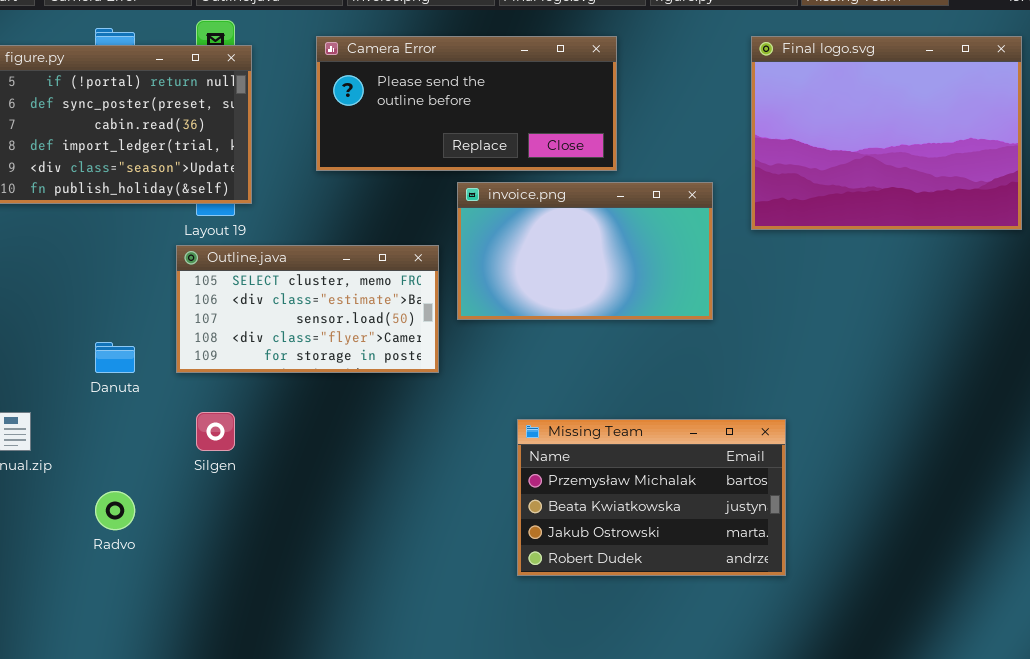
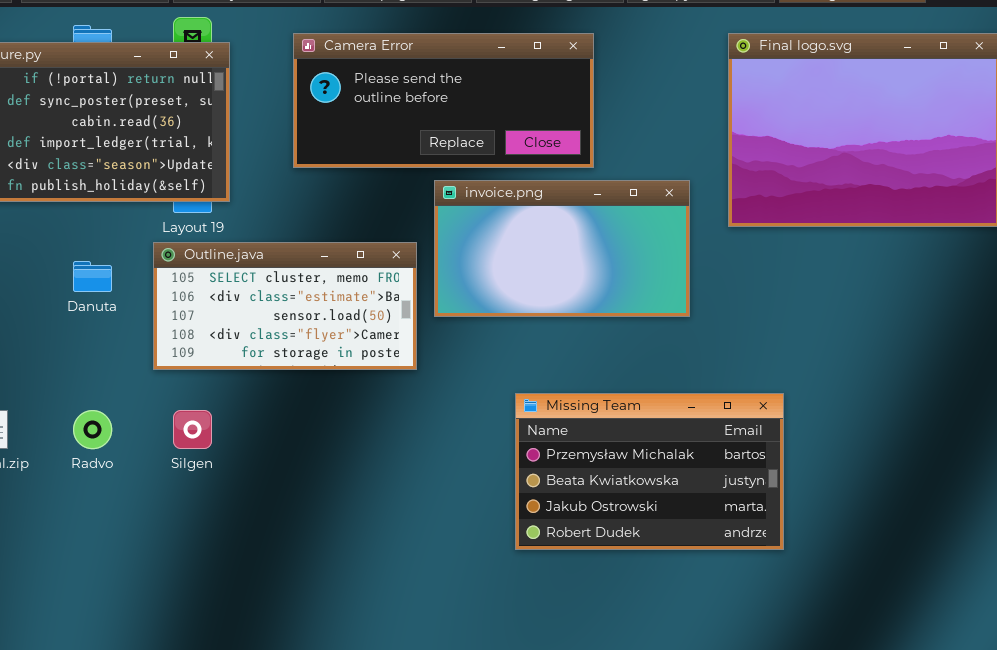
Danuta: [95,342,135,373] -> [73,261,112,292], moved
Missing Team: [517,419,786,576] -> [515,393,784,550], moved
Radvo: [95,491,135,530] -> [73,410,112,449], moved

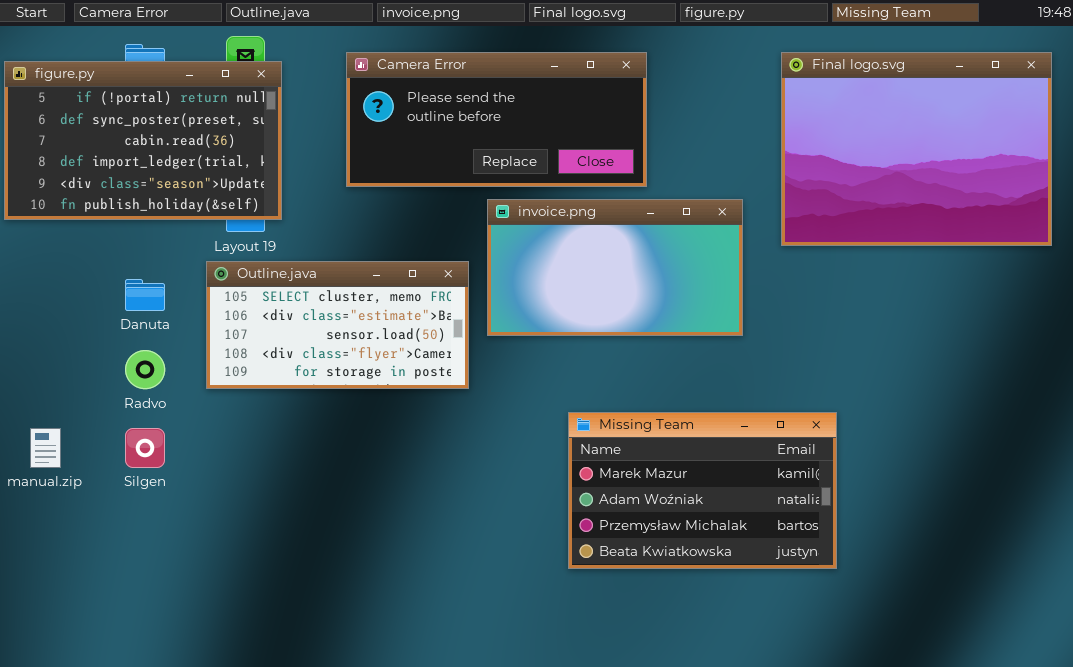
Missing Team: [515,393,784,550] -> [568,412,837,569], scrolled up 2 rows
Radvo: [73,410,112,449] -> [125,350,165,389], moved
Silgen: [173,410,212,449] -> [125,428,165,468], moved

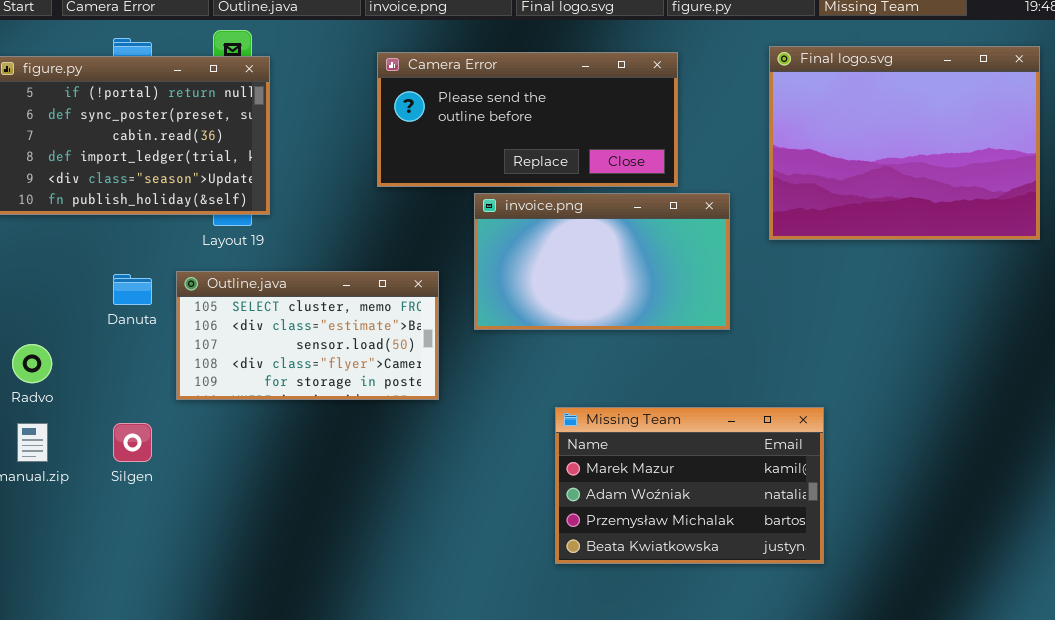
Camera Error: [346,52,647,187] -> [377,52,678,187], moved
Outline.java: [206,261,469,389] -> [176,271,439,400], moved
Radvo: [125,350,165,389] -> [12,344,52,383], moved

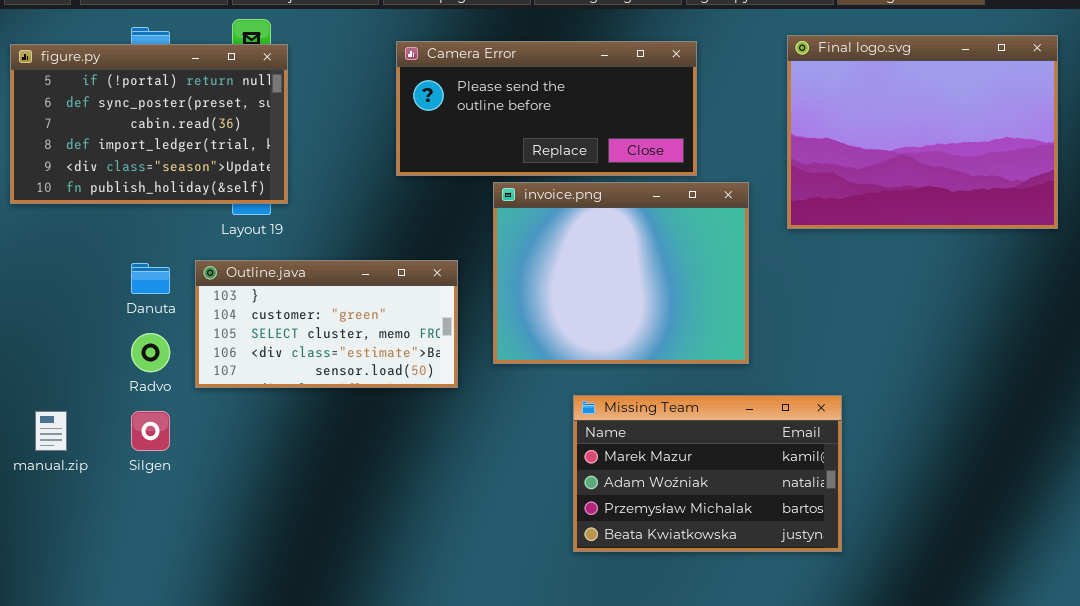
invoice.png: [474,193,730,330] -> [493,182,749,364], resized
Outline.java: [176,271,439,400] -> [195,260,458,388], scrolled up 2 rows
Radvo: [12,344,52,383] -> [131,333,170,372], moved

